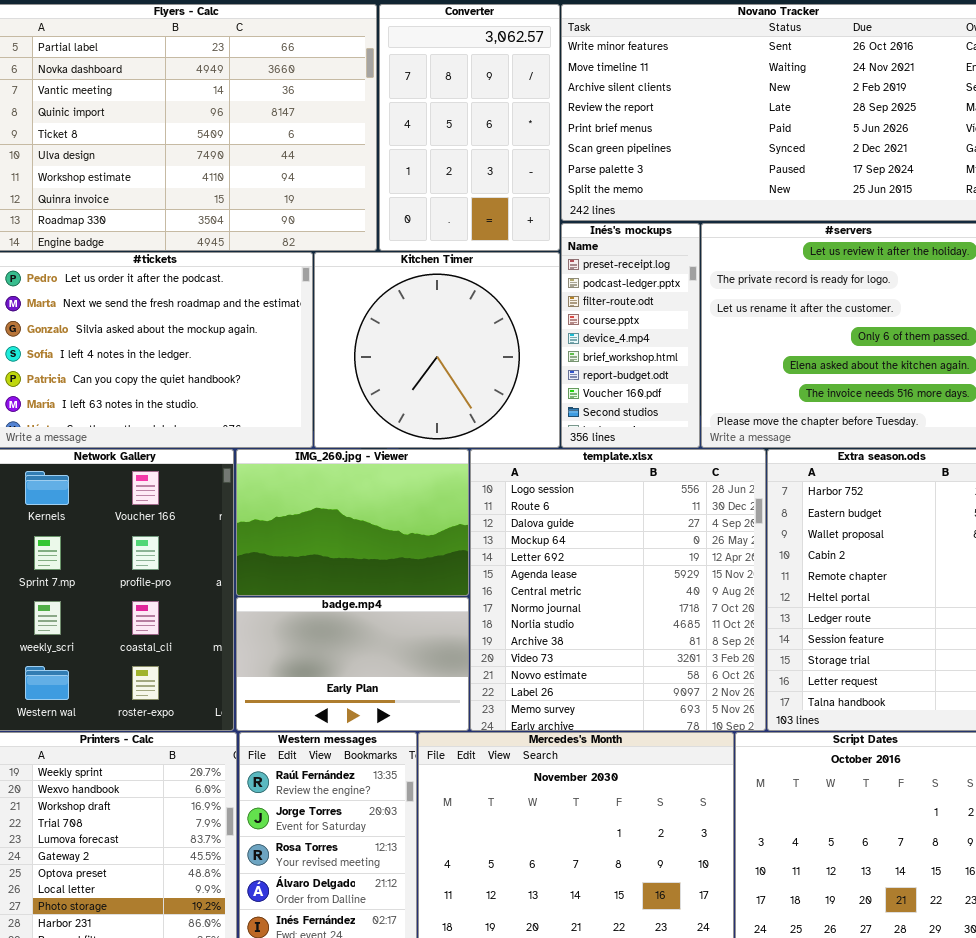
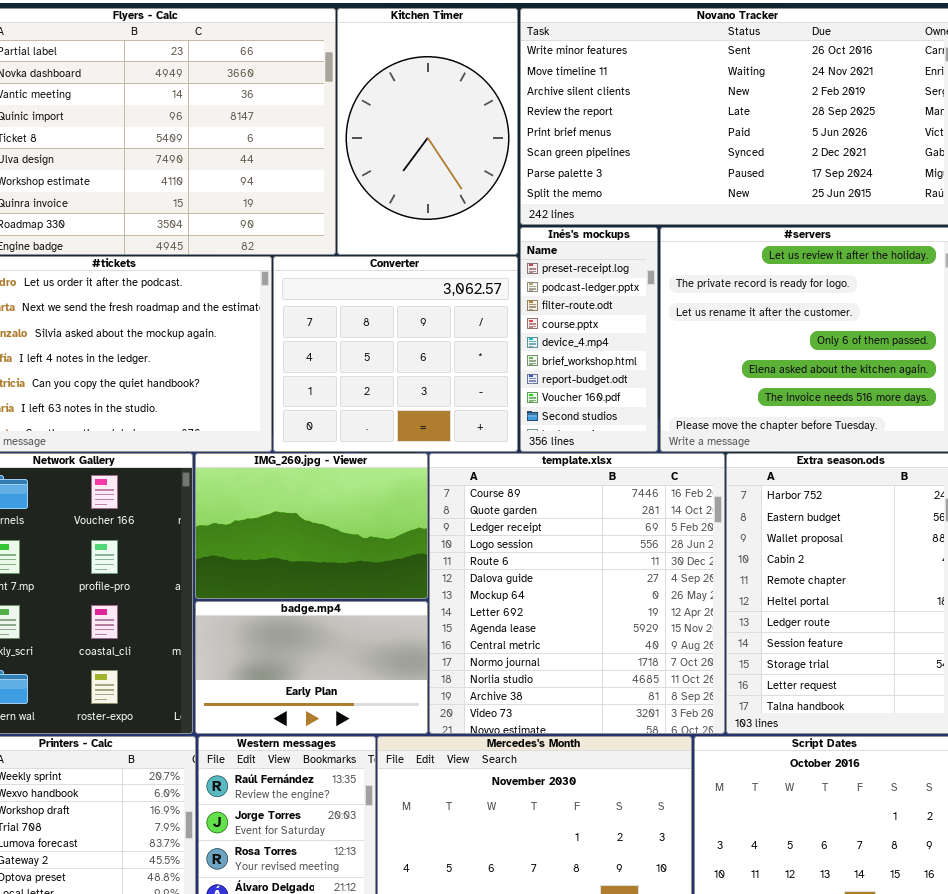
Converter: [379,4,560,251] -> [273,256,518,452], moved, resized
Kitchen Timer: [314,252,560,448] -> [337,8,518,255], moved, resized
template.xlsx: [470,449,766,731] -> [429,453,725,734], scrolled up 3 rows

